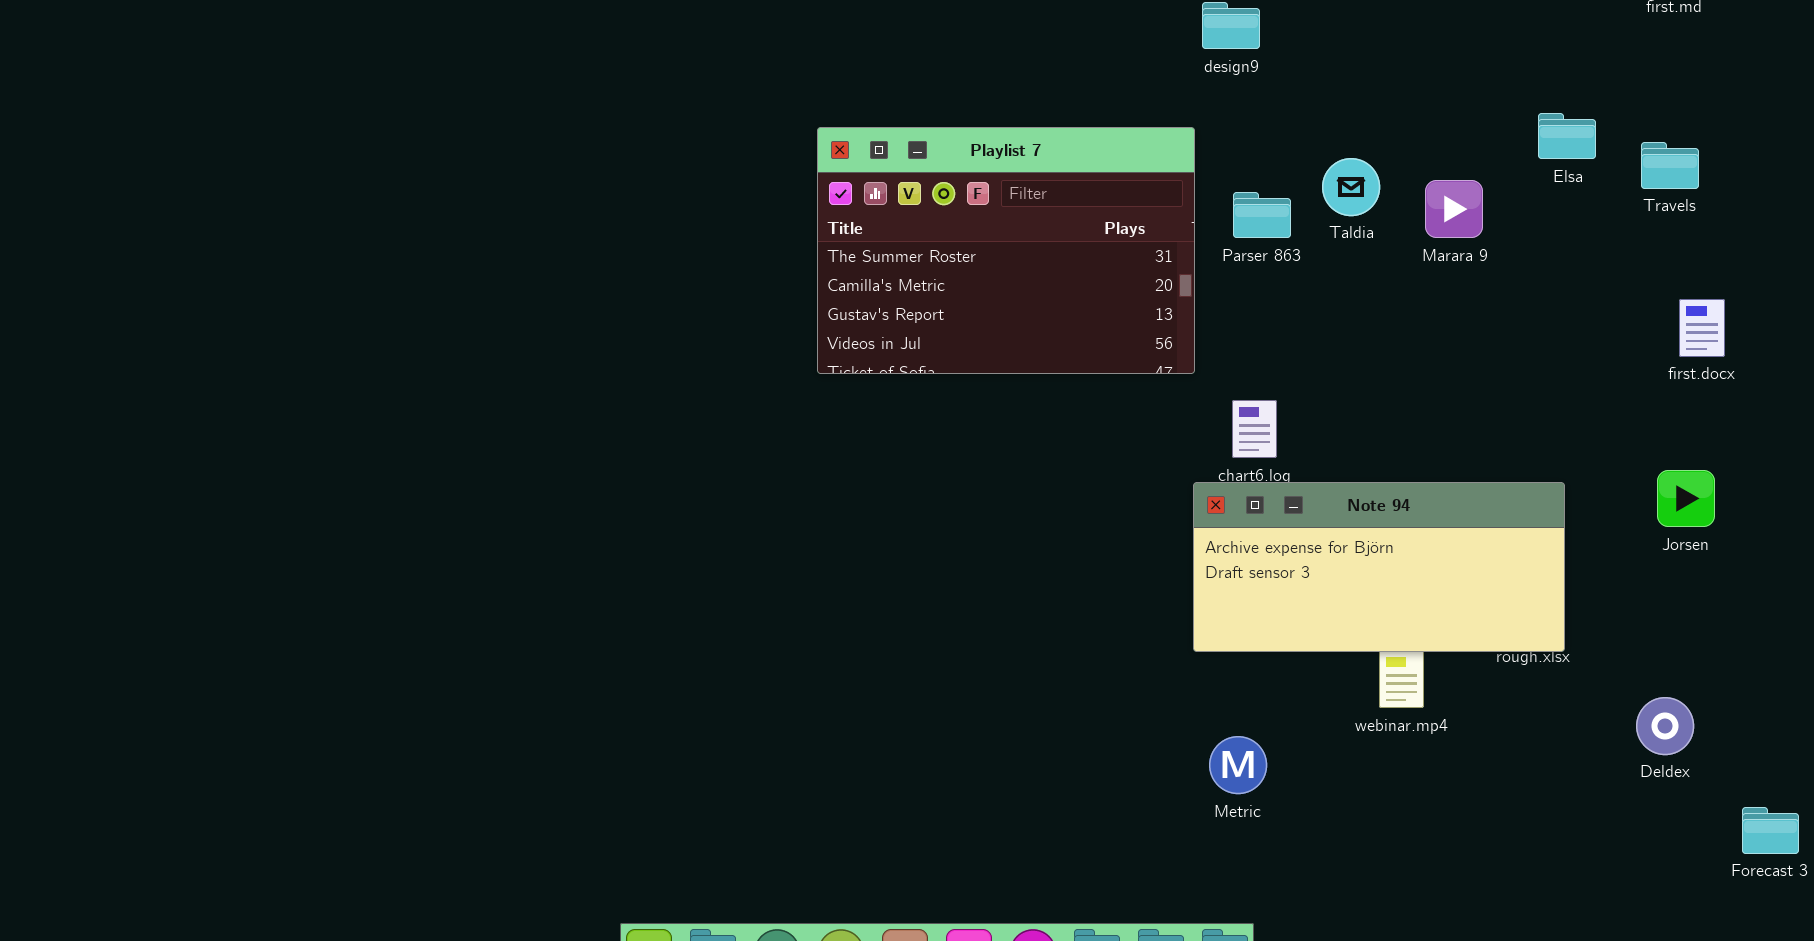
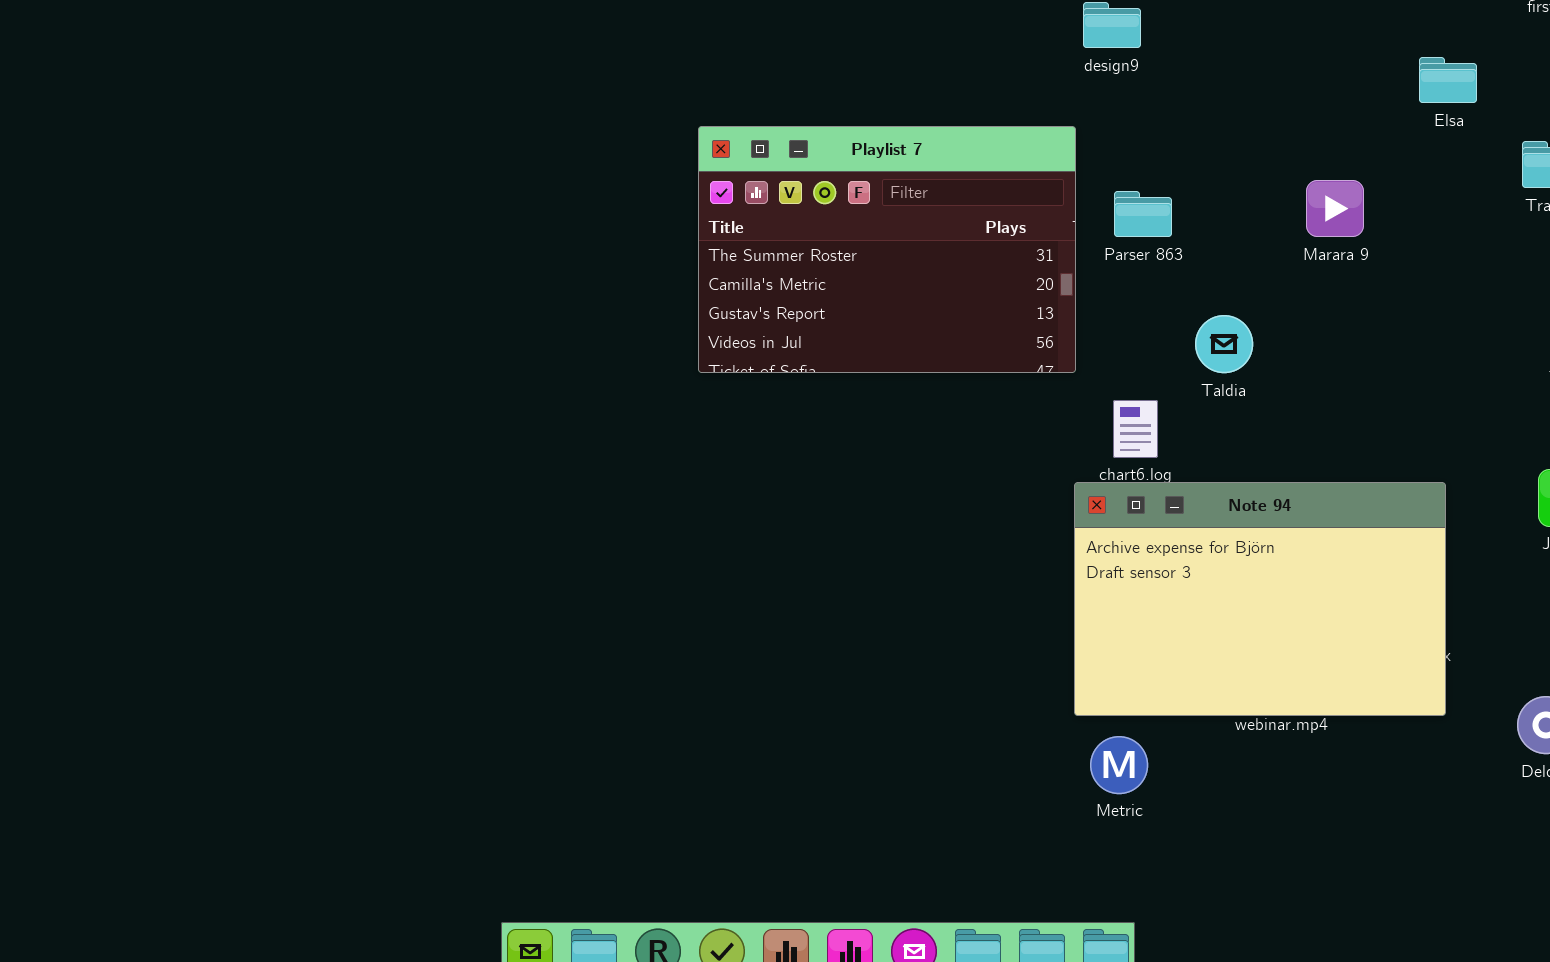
Elsa: [1538,113,1596,159] -> [1419,57,1477,103], moved
Taldia: [1322,158,1380,216] -> [1195,315,1253,373], moved
Note 94: [1193,482,1565,652] -> [1074,482,1446,716], resized

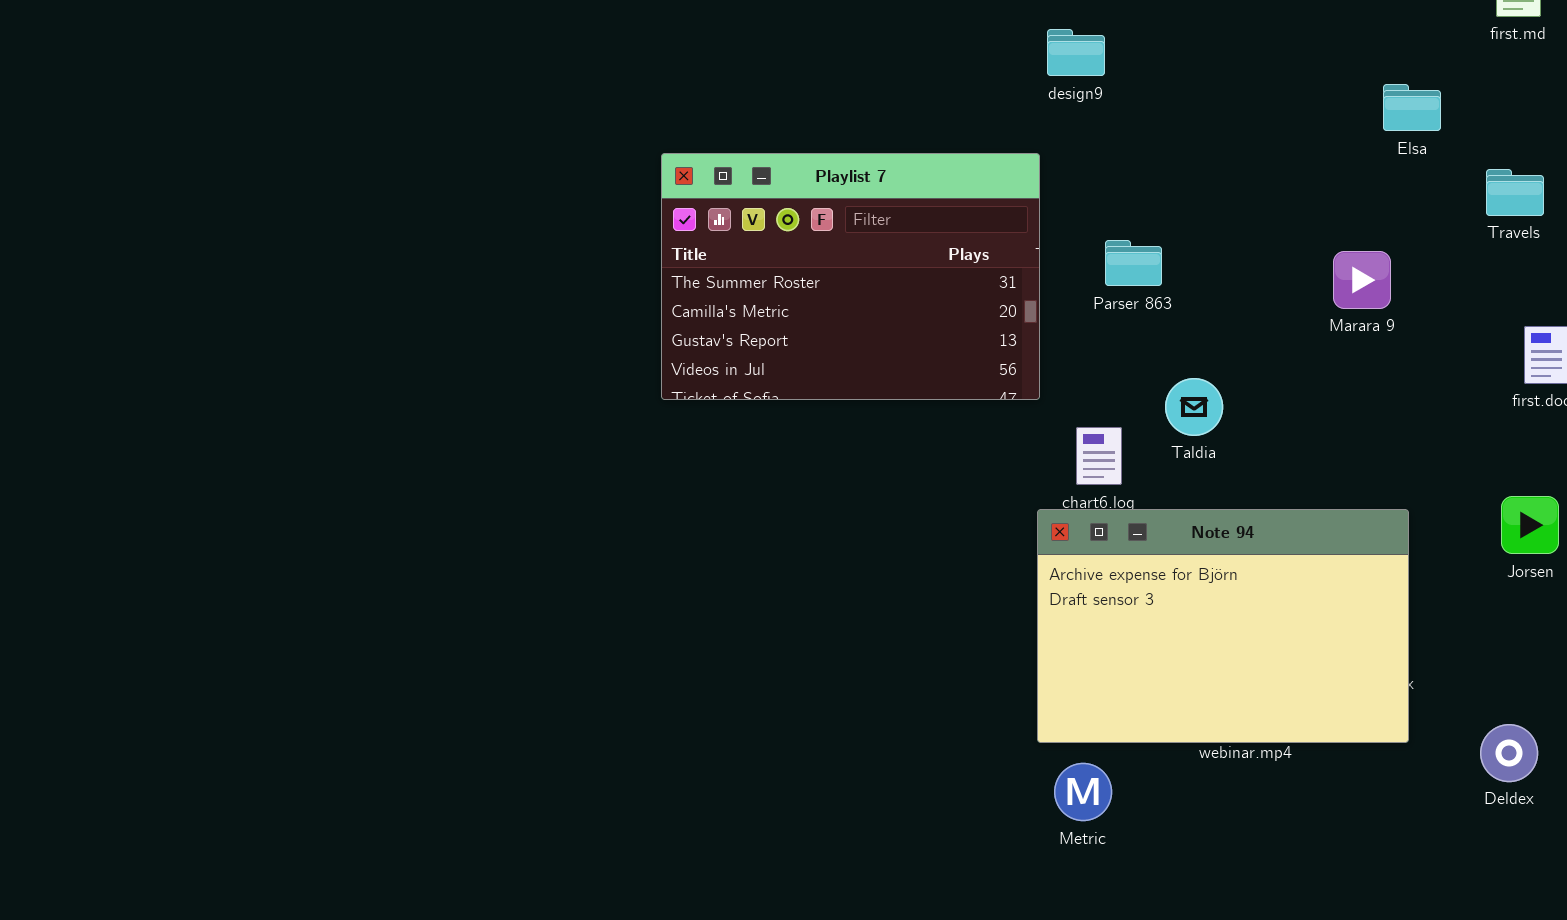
Marara 9: [1306,180,1364,237] -> [1333,251,1391,309], moved
Parser 863: [1114,191,1172,237] -> [1105,240,1162,286], moved
Taldia: [1195,315,1253,373] -> [1165,378,1223,436], moved

